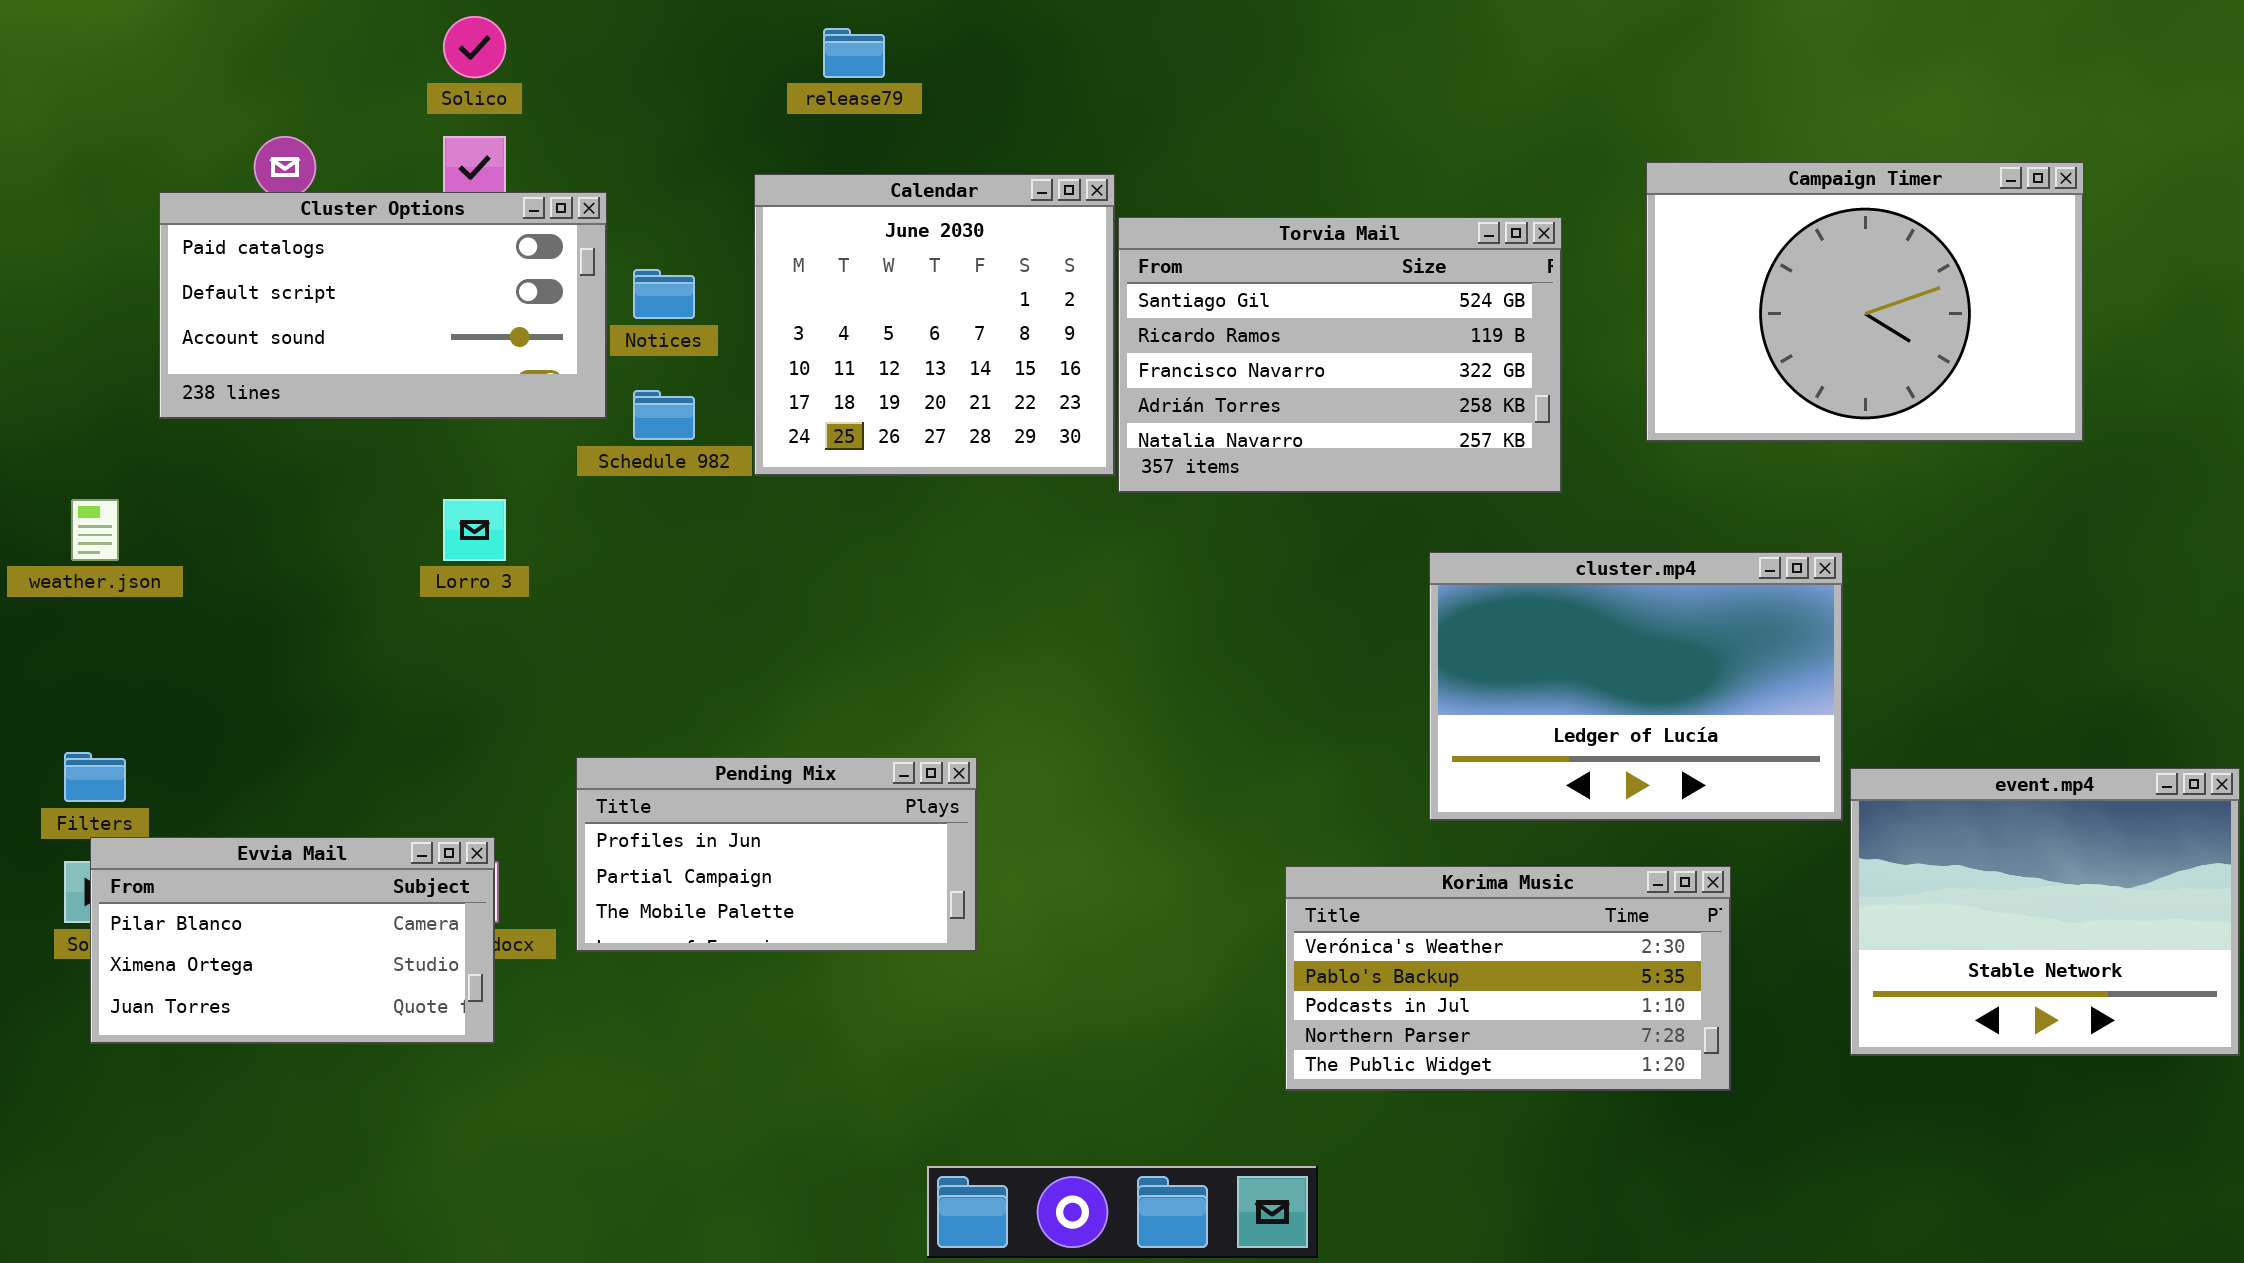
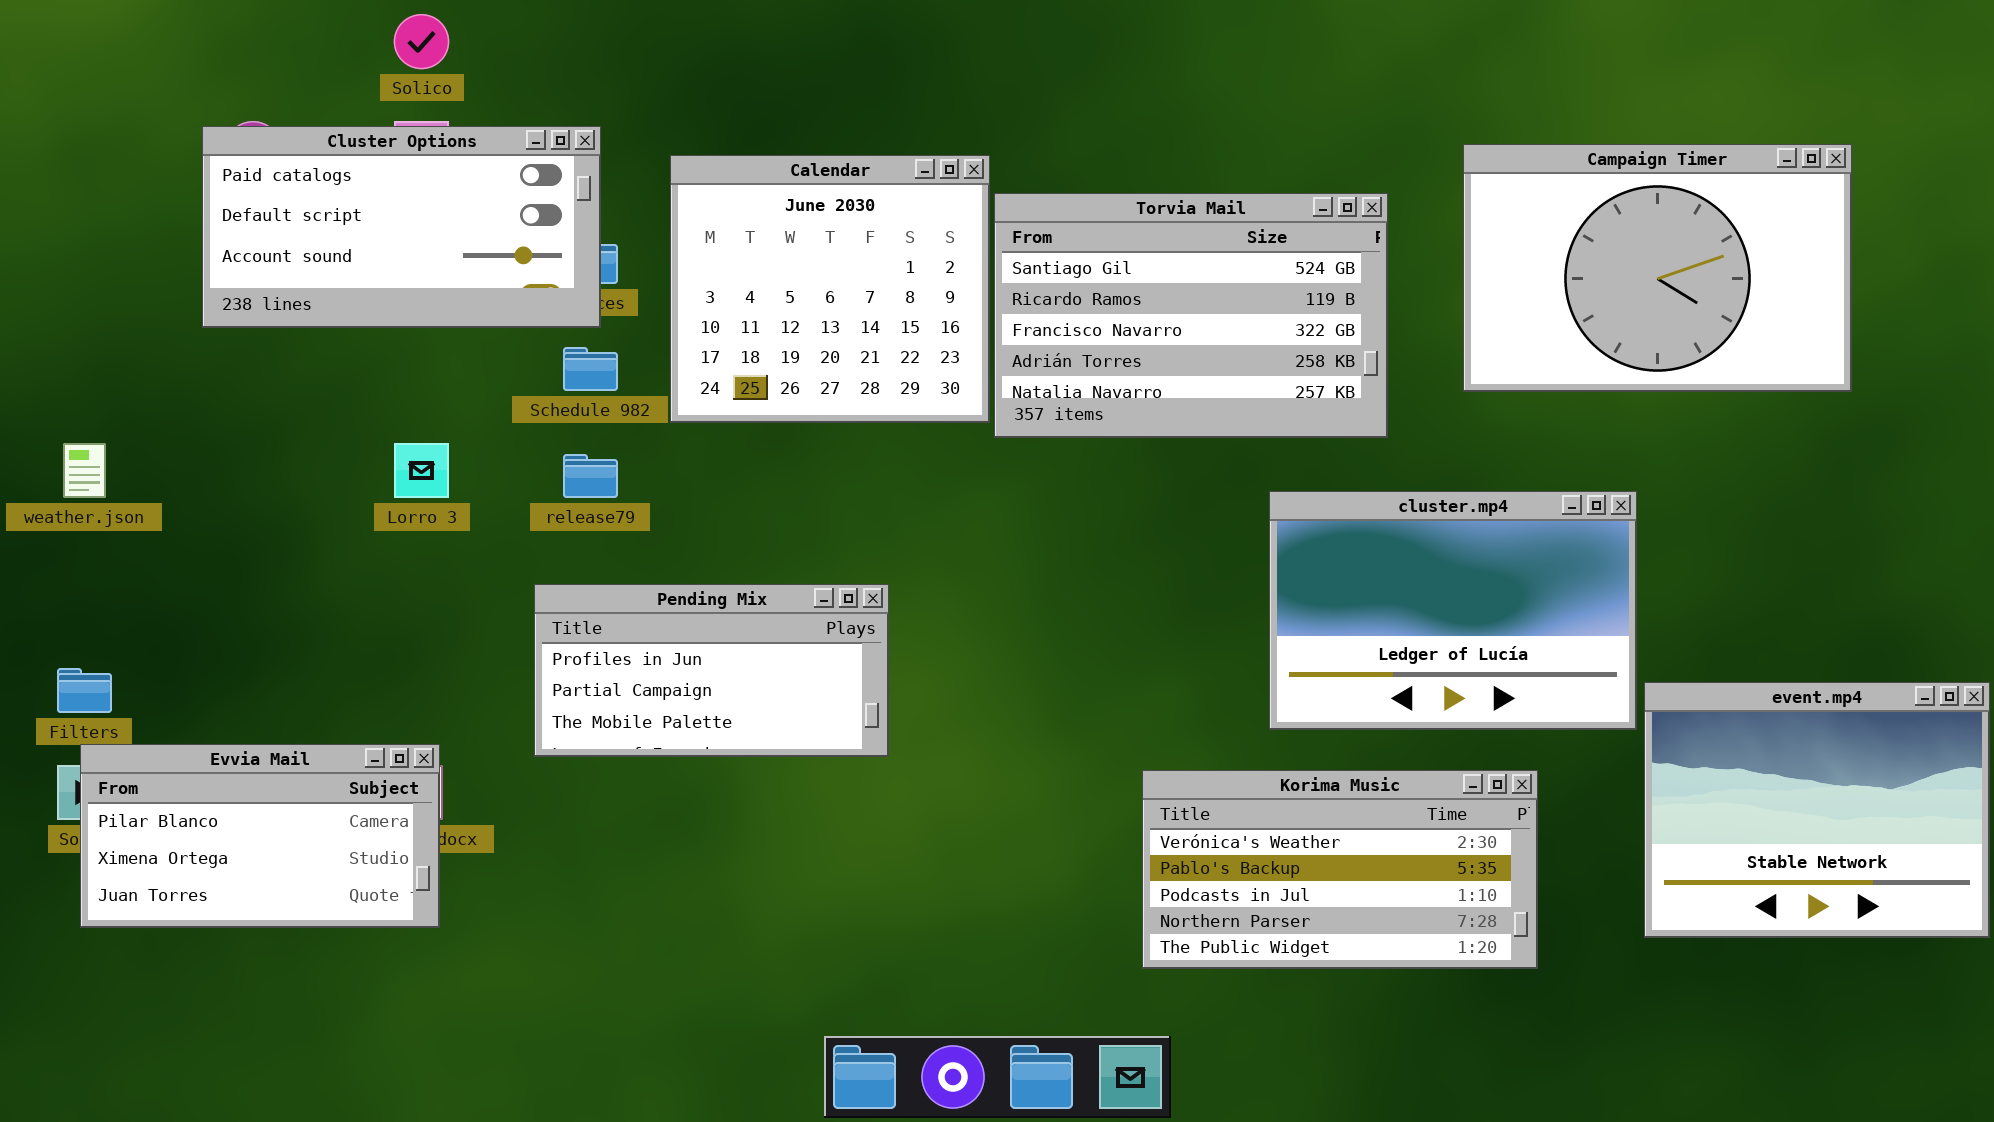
release79: [823,28,885,78] -> [563,454,618,498], moved
Cluster Options: [159,192,607,419] -> [202,126,601,328], moved
Pending Mix: [576,757,977,952] -> [534,584,889,757], moved

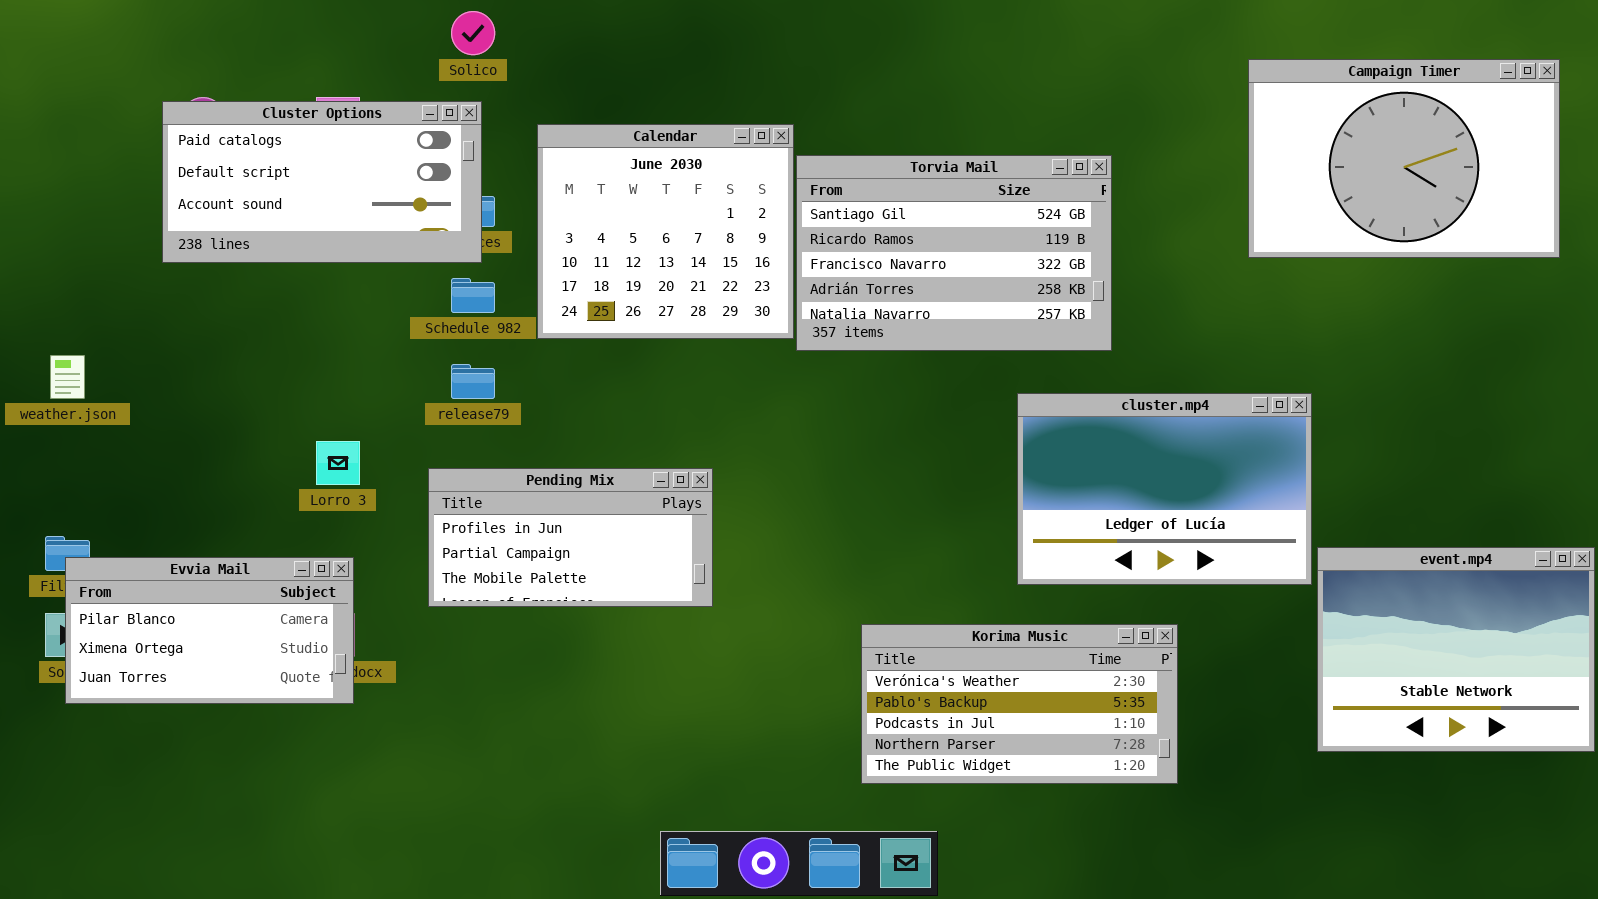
Solico: [394,14,449,69] -> [451,11,495,55], moved
Campaign Timer: [1463,144,1852,392] -> [1248,59,1560,258], moved
Lorro 3: [394,443,449,498] -> [316,441,360,485], moved
Evvia Mail: [80,744,440,928] -> [65,557,354,704], moved
Korima Music: [1142,770,1538,969] -> [861,624,1178,784], moved

